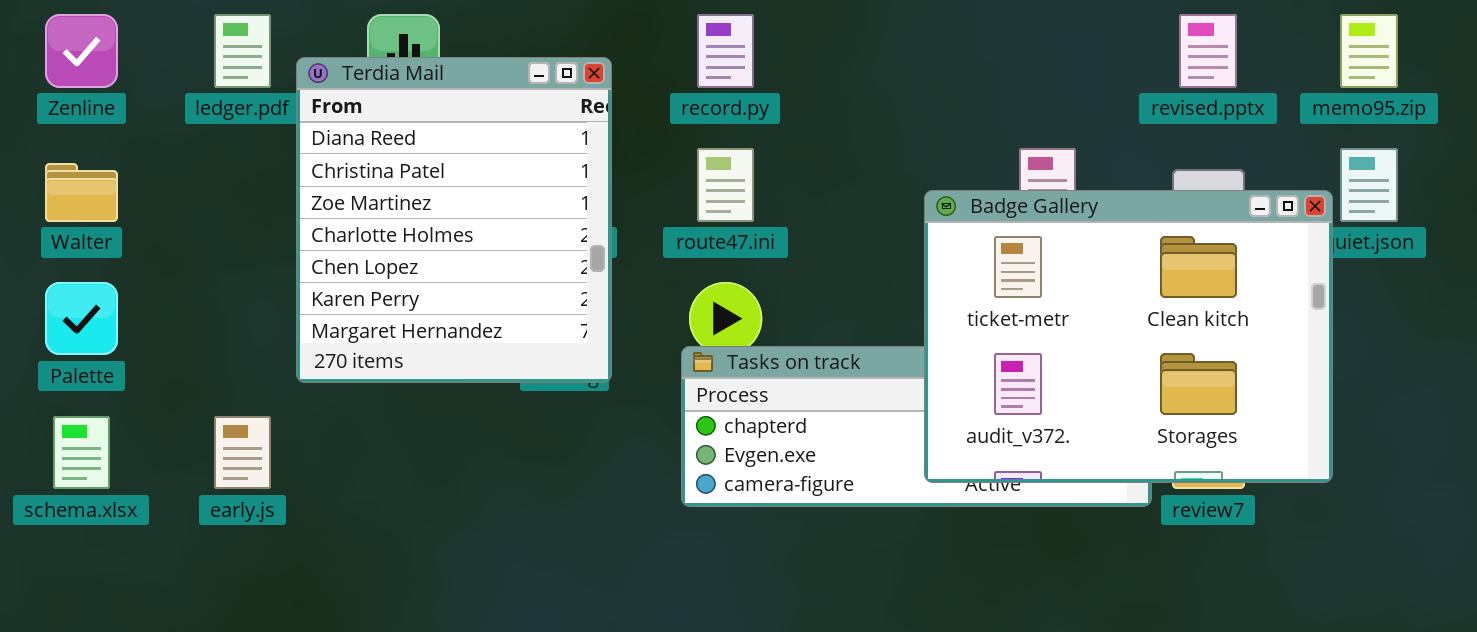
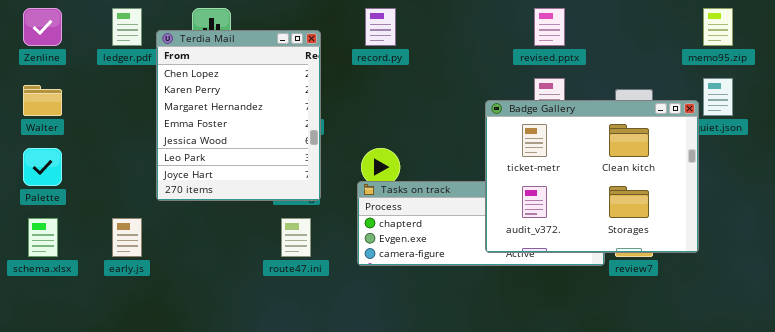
revised.pptx: [1179,14,1237,88] -> [534,8,565,46], moved
Terdia Mail: [296,57,612,383] -> [156,30,321,201], scrolled down 4 rows
route47.ini: [697,148,754,222] -> [281,218,311,257], moved

